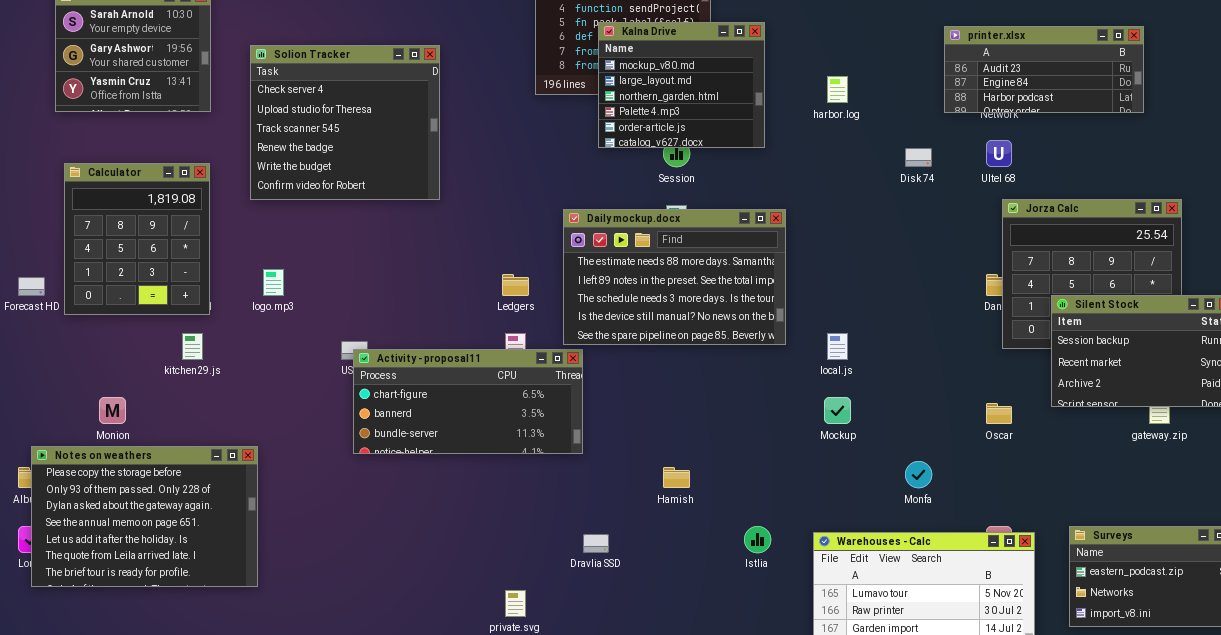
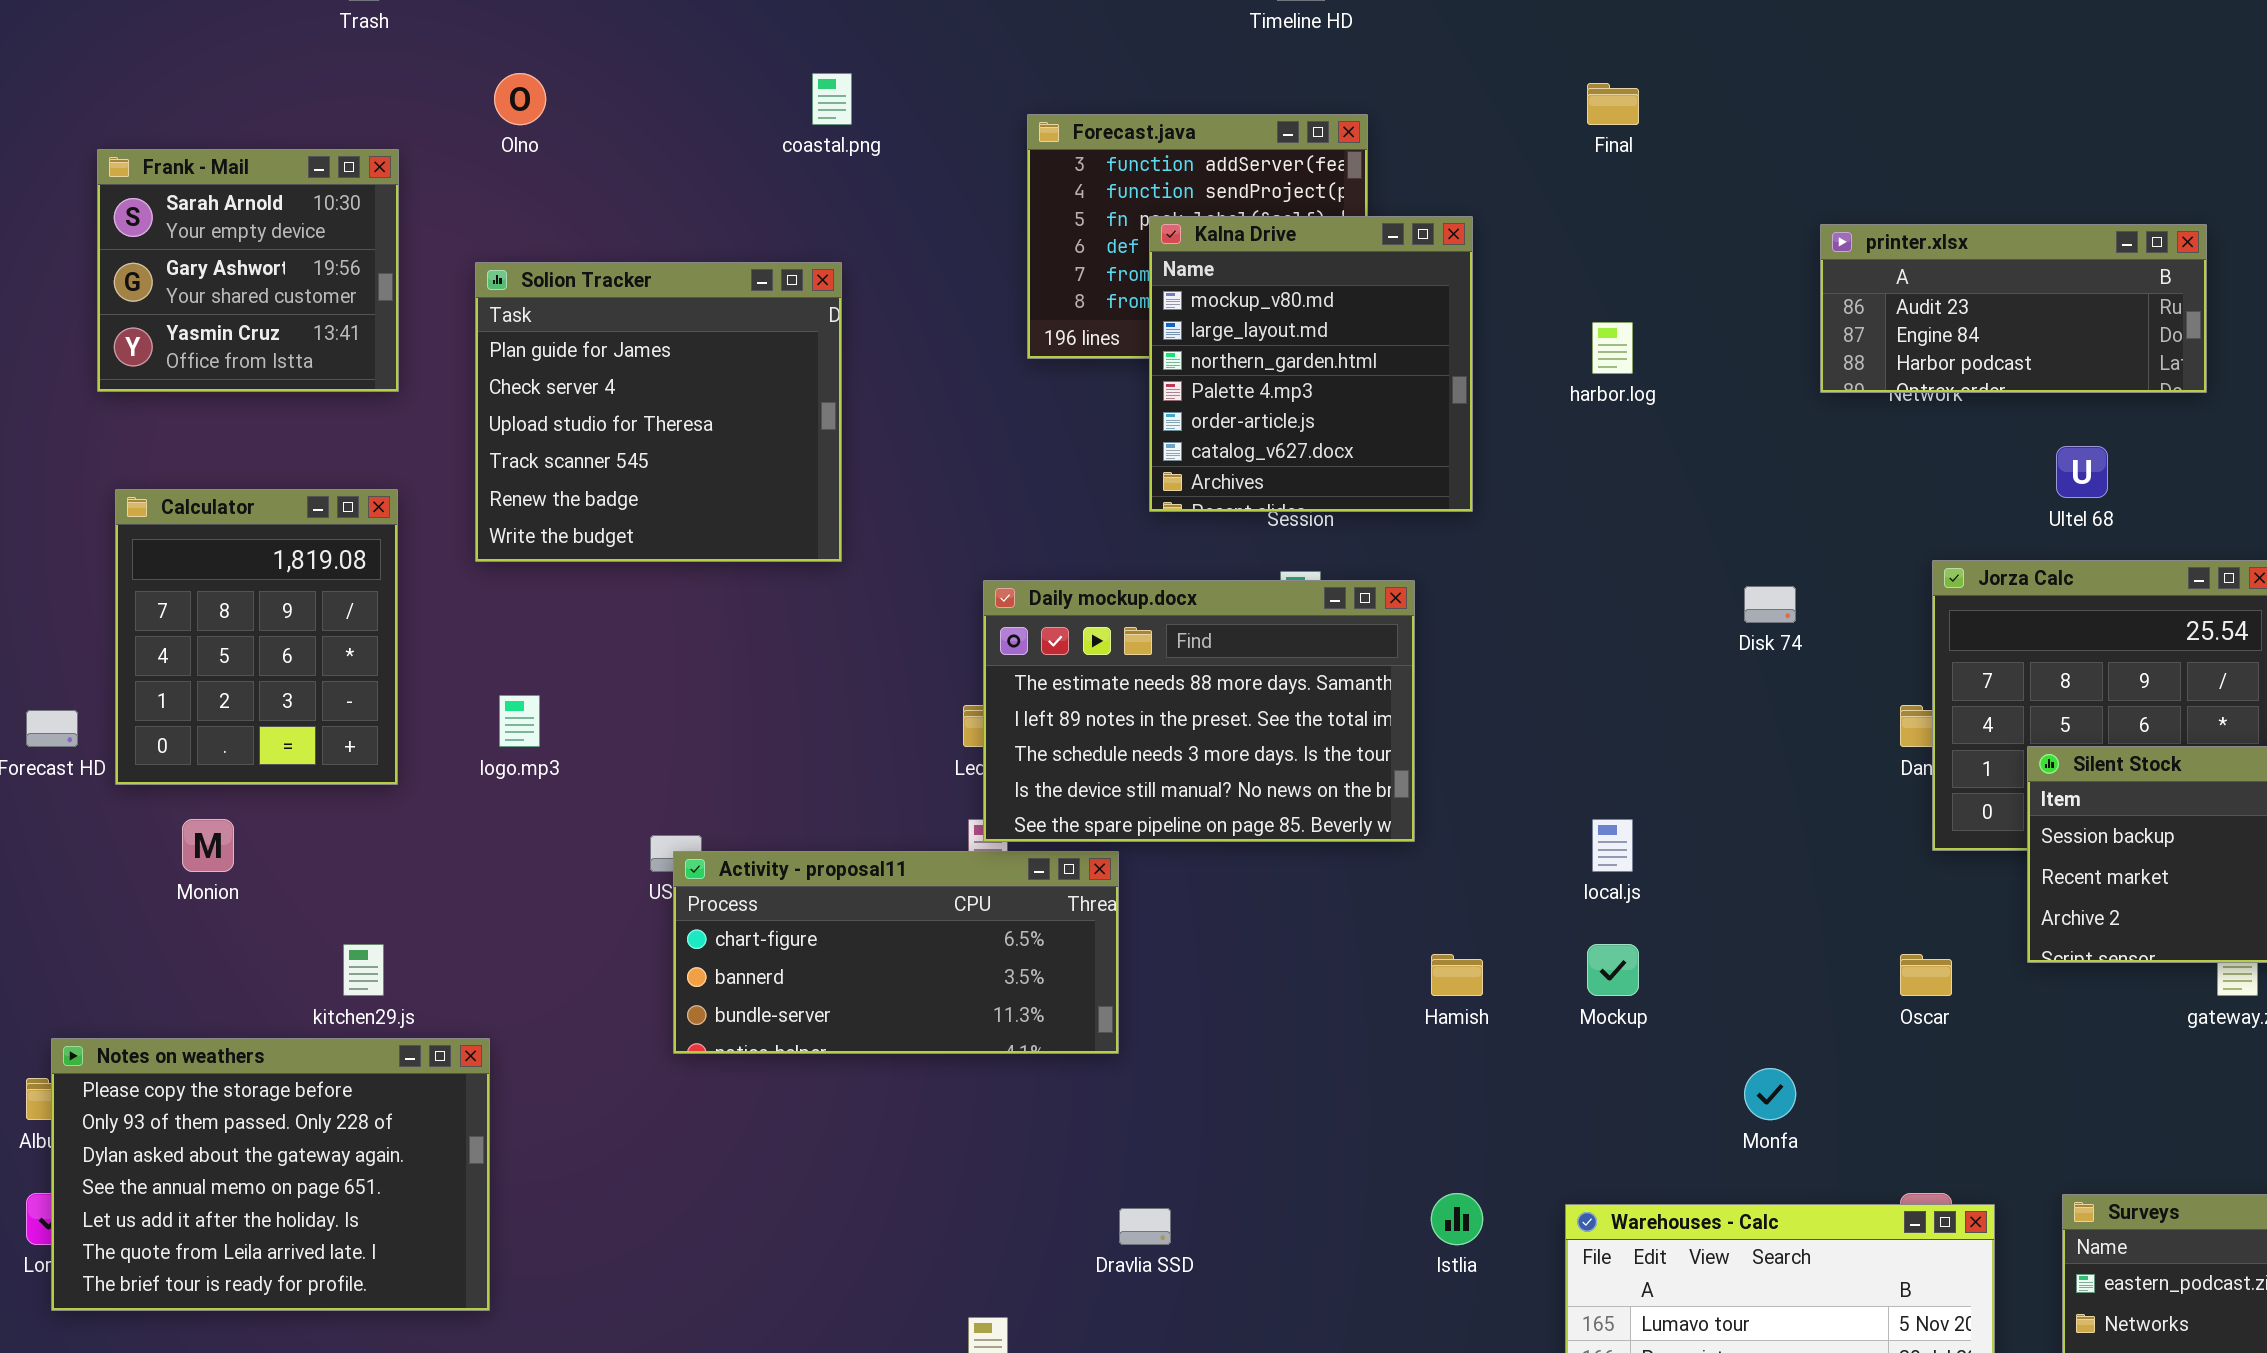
Kalna Drive: [598,22,765,148] -> [1149,216,1473,512], resized
Solion Tracker: [250,45,440,200] -> [475,262,842,562], scrolled up 1 row
Ultel 68: [986,140,1012,167] -> [2056,446,2108,498], moved
Disk 74: [905,148,932,167] -> [1744,586,1796,623], moved
Daily mockup.docx: [563,209,786,345] -> [983,580,1415,842], moved
kitchen29.js: [182,333,203,360] -> [343,944,384,996], moved
Monion: [99,397,126,424] -> [182,819,234,872], moved
Hamish: [663,467,690,488] -> [1431,954,1483,996], moved

